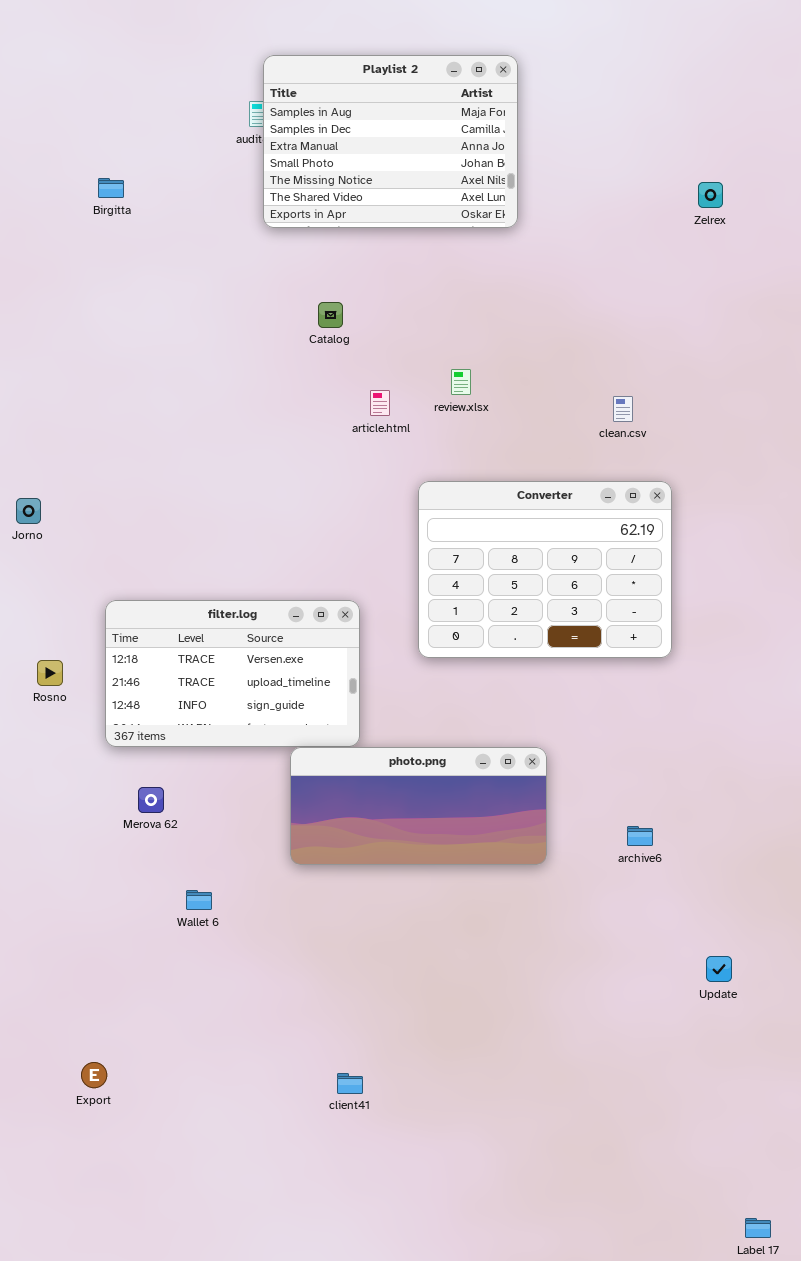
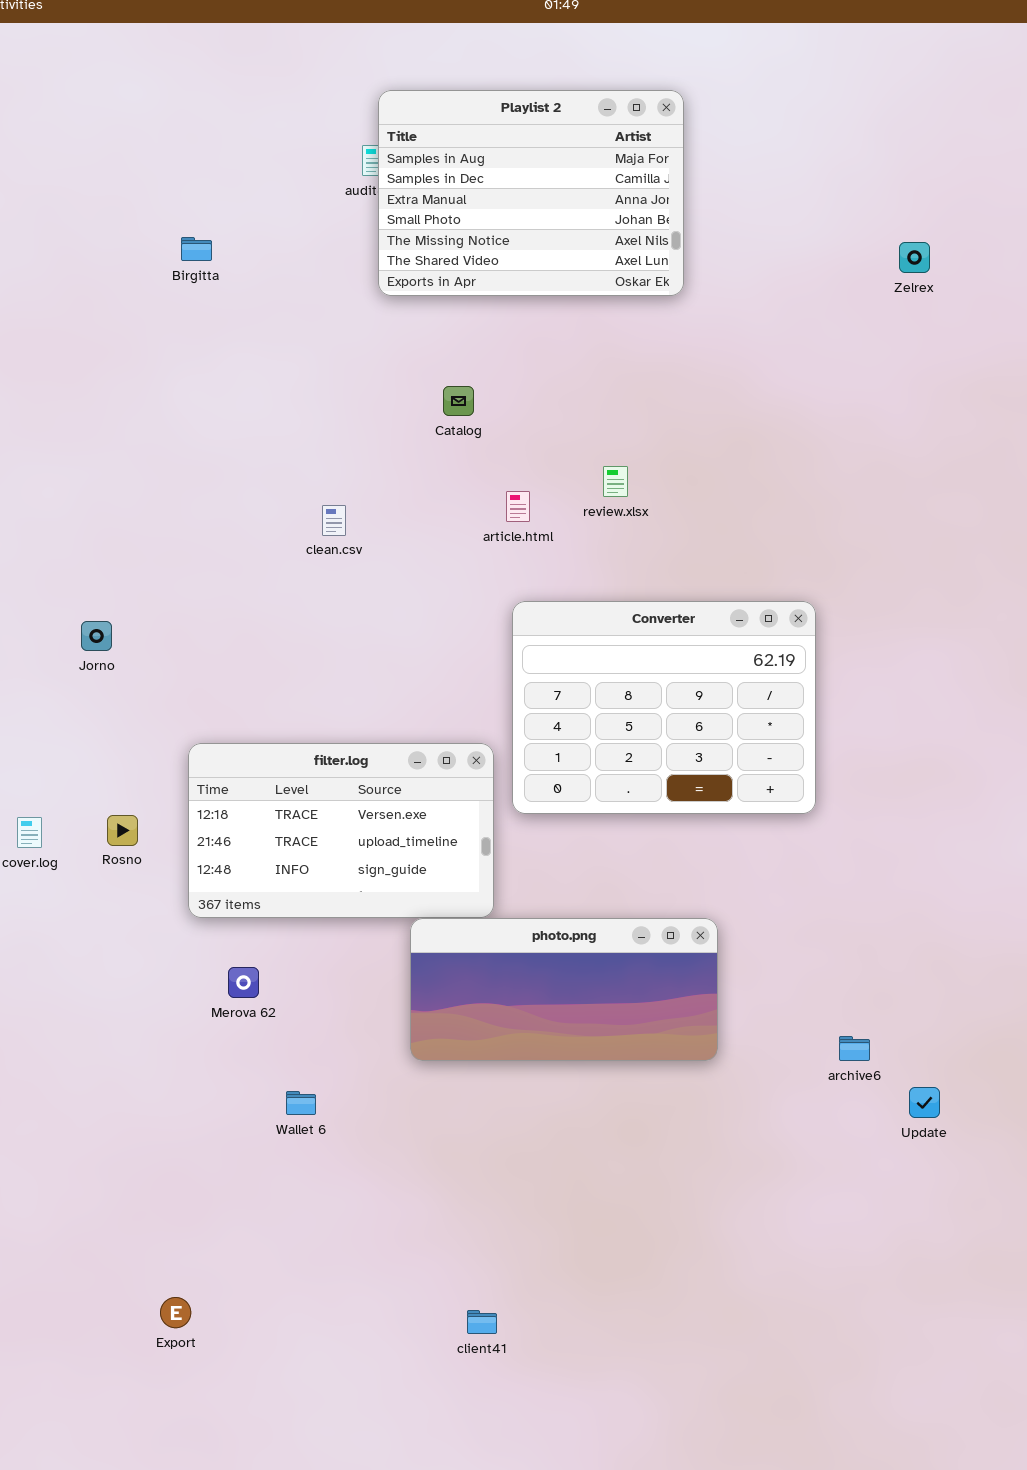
clean.csv: [613,396,633,422] -> [322,505,346,536], moved
Converter: [418,481,672,658] -> [512,601,816,814], moved
archive6: [627,826,653,846] -> [839,1036,870,1061], moved
Update: [706,956,732,982] -> [909,1087,940,1118], moved

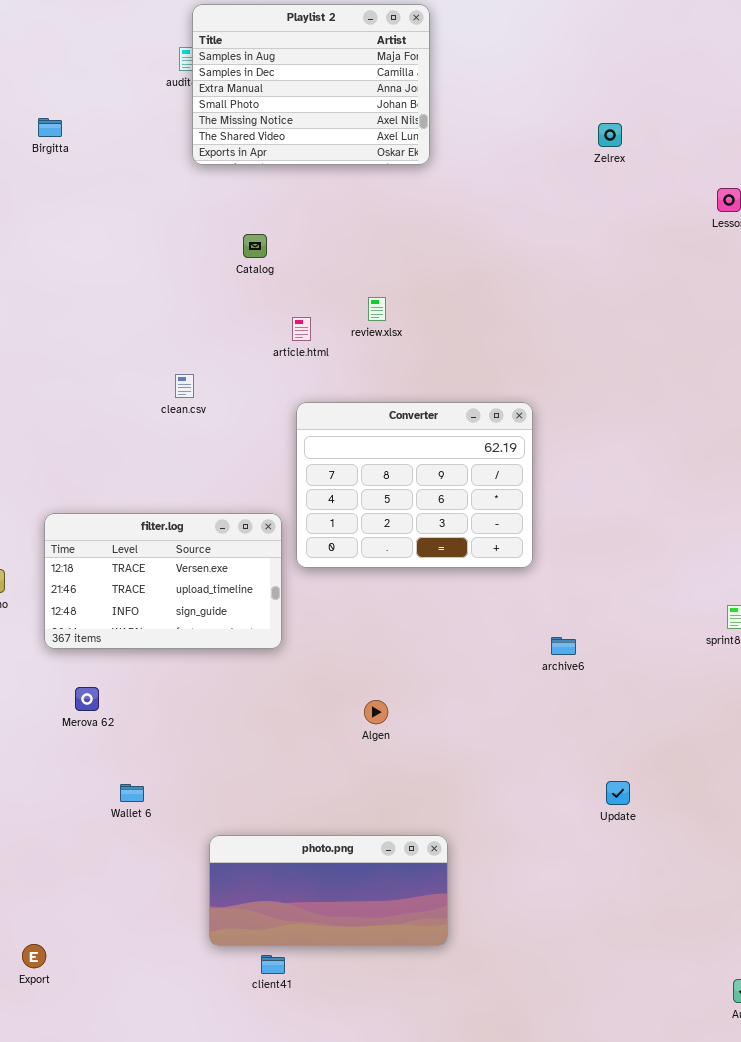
clean.csv: [322,505,346,536] -> [175,374,194,398], moved
photo.png: [410,918,718,1061] -> [209,835,448,946], moved
archive6: [839,1036,870,1061] -> [551,637,576,655], moved

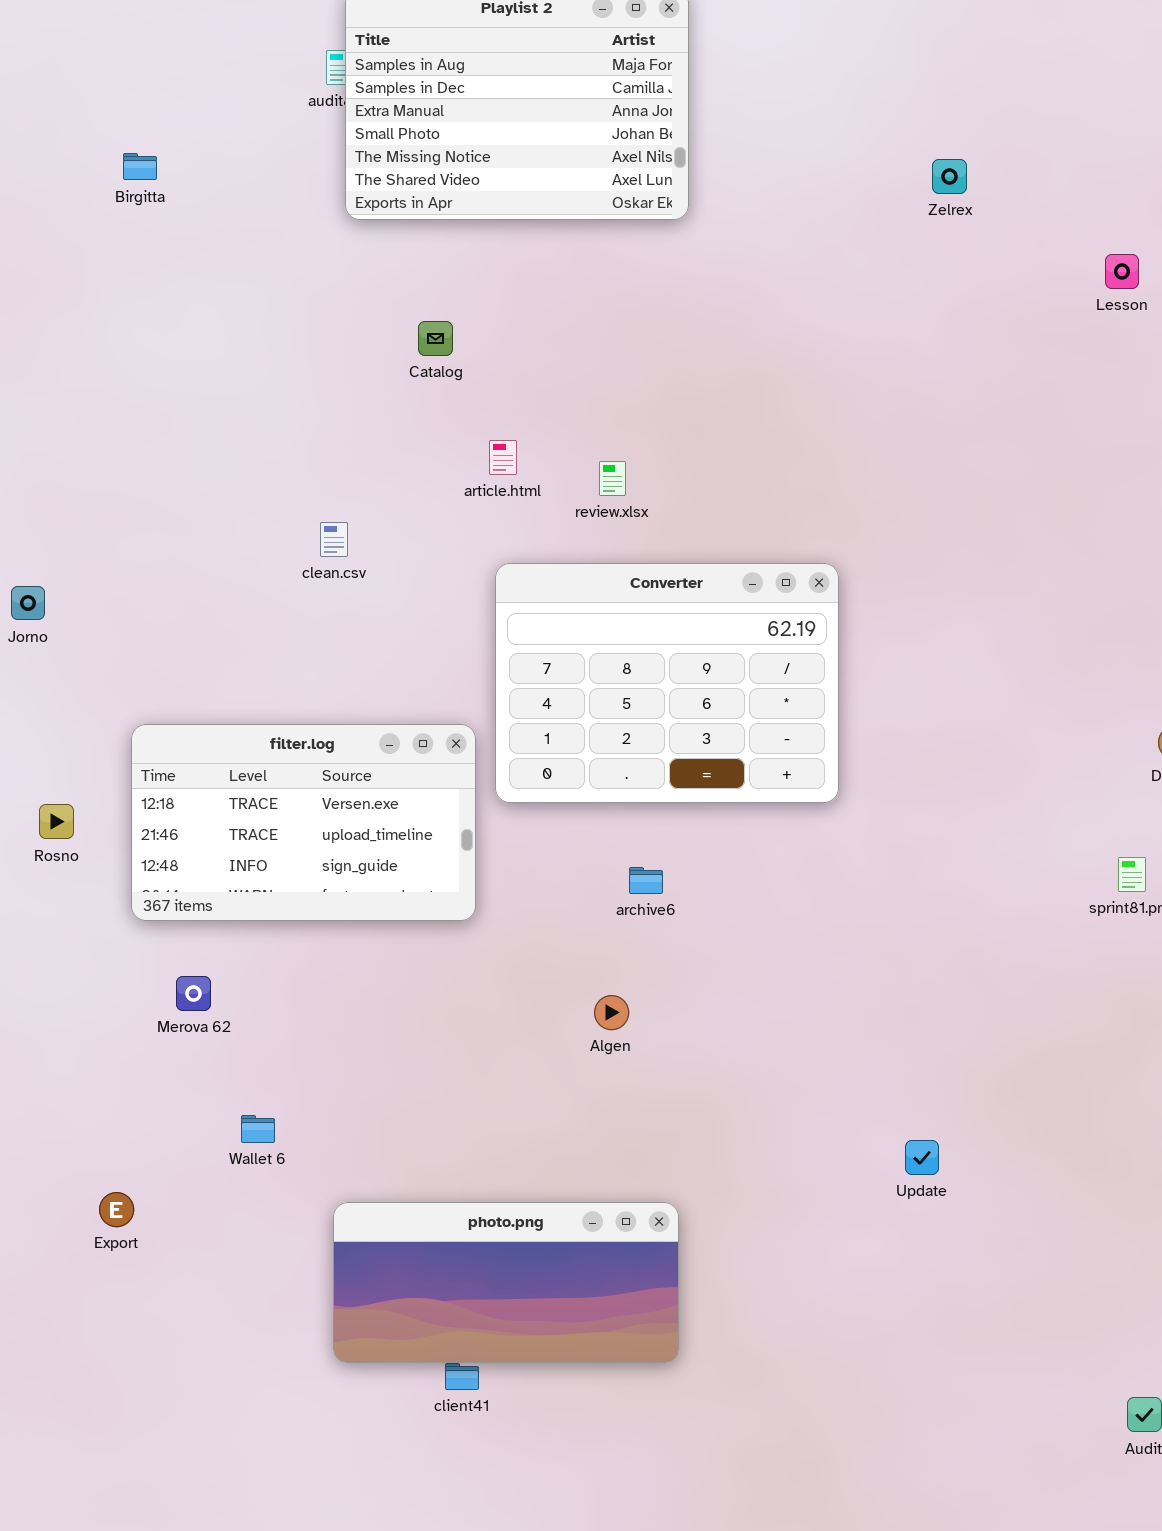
review.xlsx: [368,297,386,321] -> [599,461,626,496], moved
archive6: [551,637,576,655] -> [629,867,663,894], moved
Update: [606,781,630,805] -> [905,1140,939,1175], moved
photo.png: [209,835,448,946] -> [333,1202,679,1363], moved
Export: [22,944,46,968] -> [99,1192,134,1227], moved

